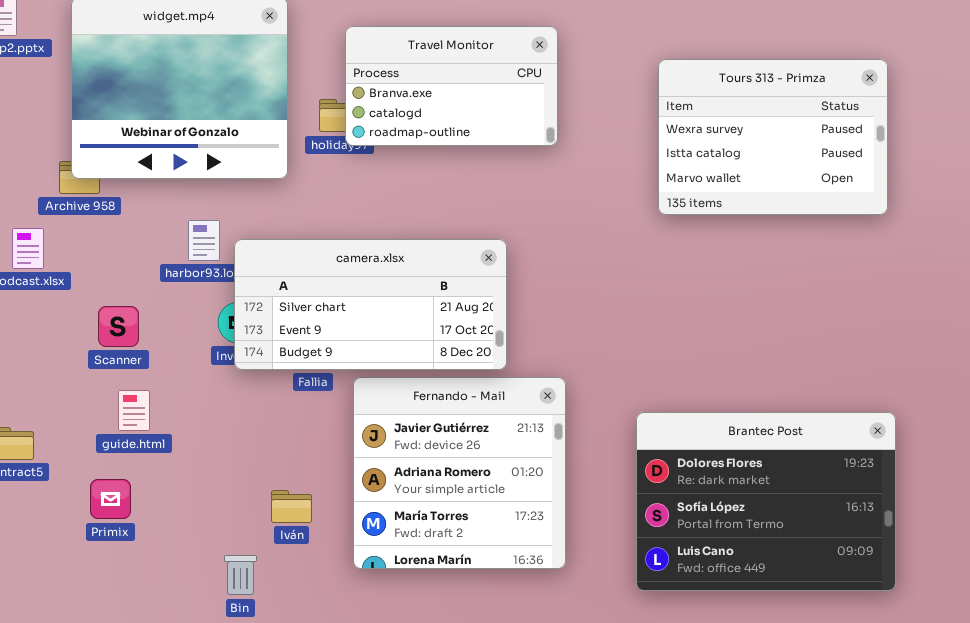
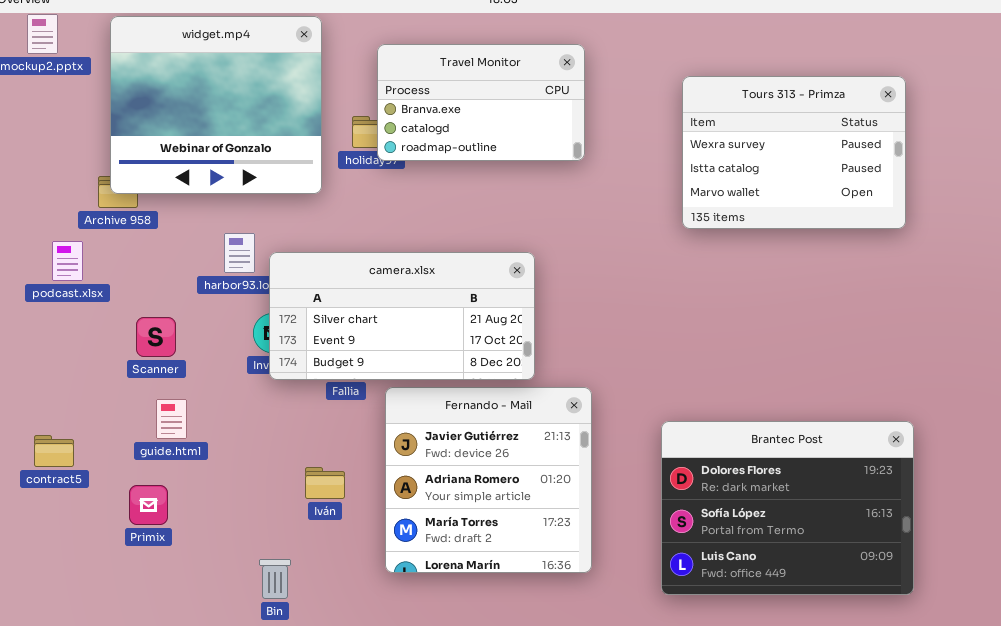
Iván: [271,490,312,523] -> [305,467,345,499], moved

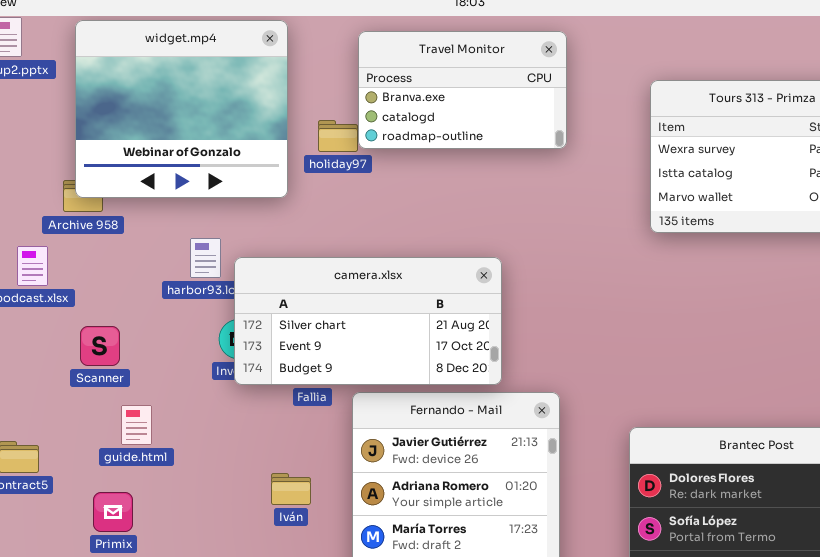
Travel Monitor: [377,44,585,161] -> [358,31,567,149], moved
Scanner: [136,317,176,357] -> [80,326,120,366], moved

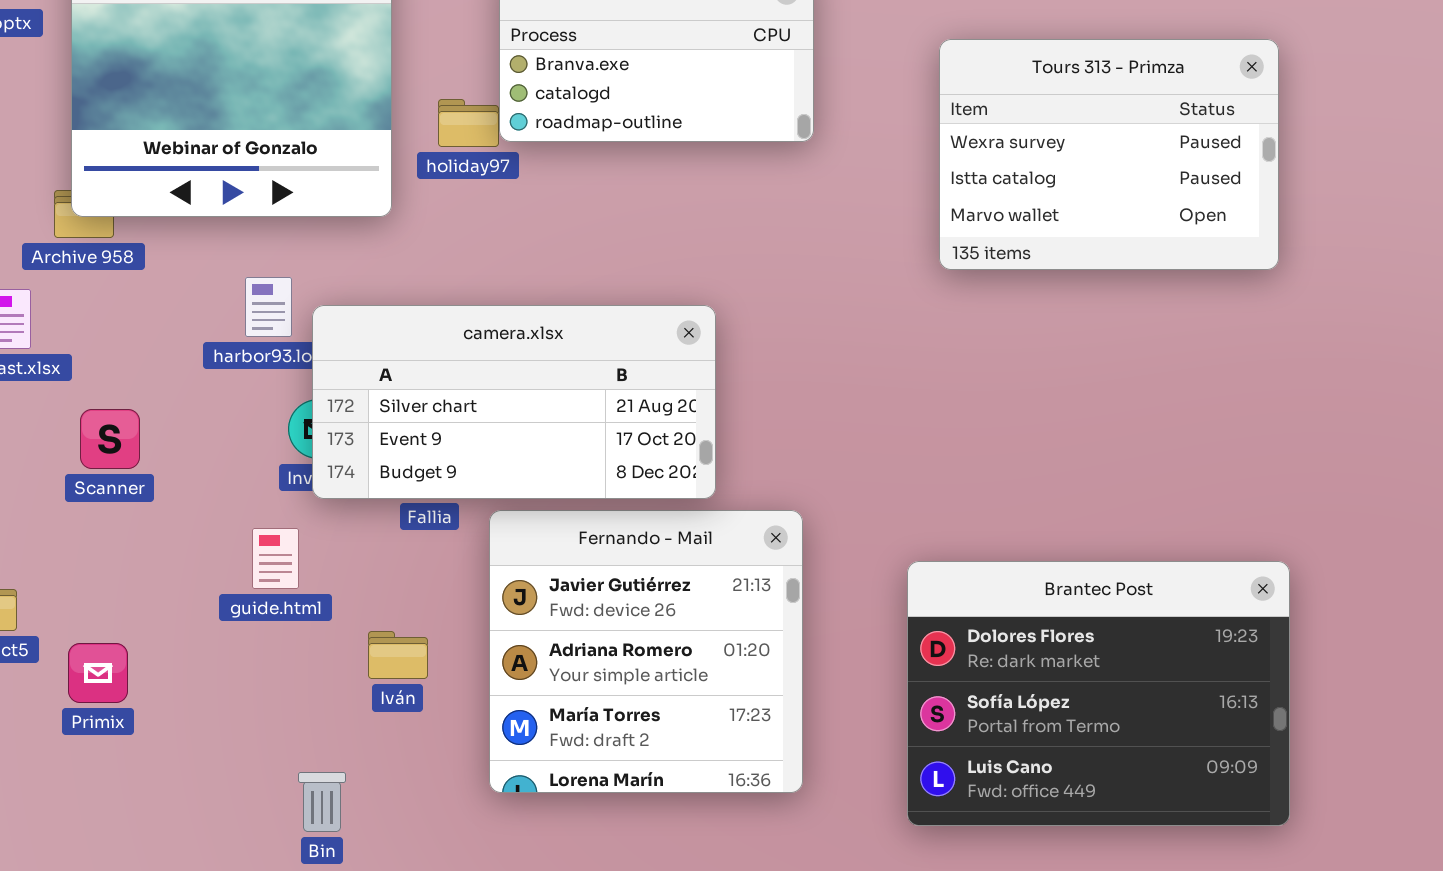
guide.html: [121,405,152,445] -> [252,528,299,589], moved
Primix: [93,492,133,532] -> [68,643,128,703], moved

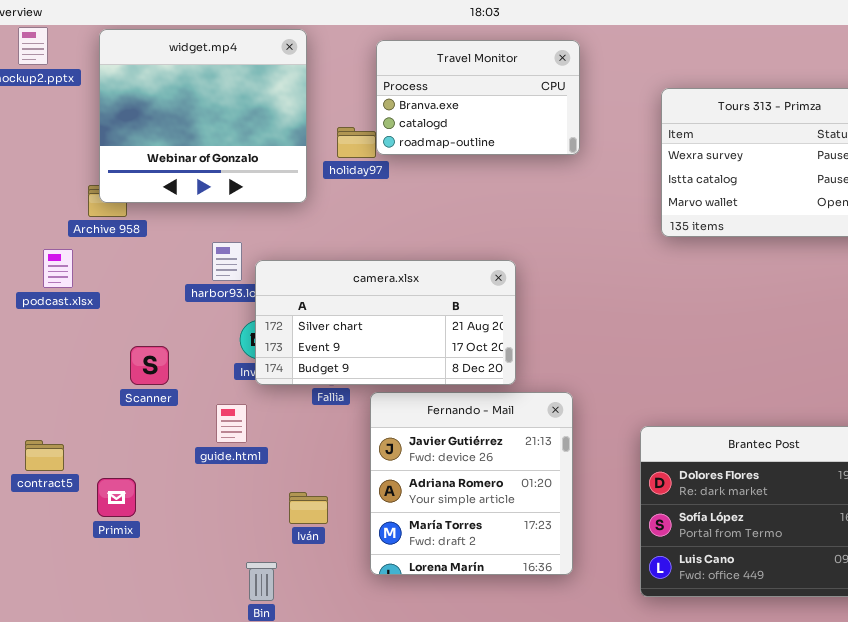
Scanner: [80,409,140,469] -> [130,346,169,385], moved
Iván: [368,631,428,679] -> [289,492,328,524], moved

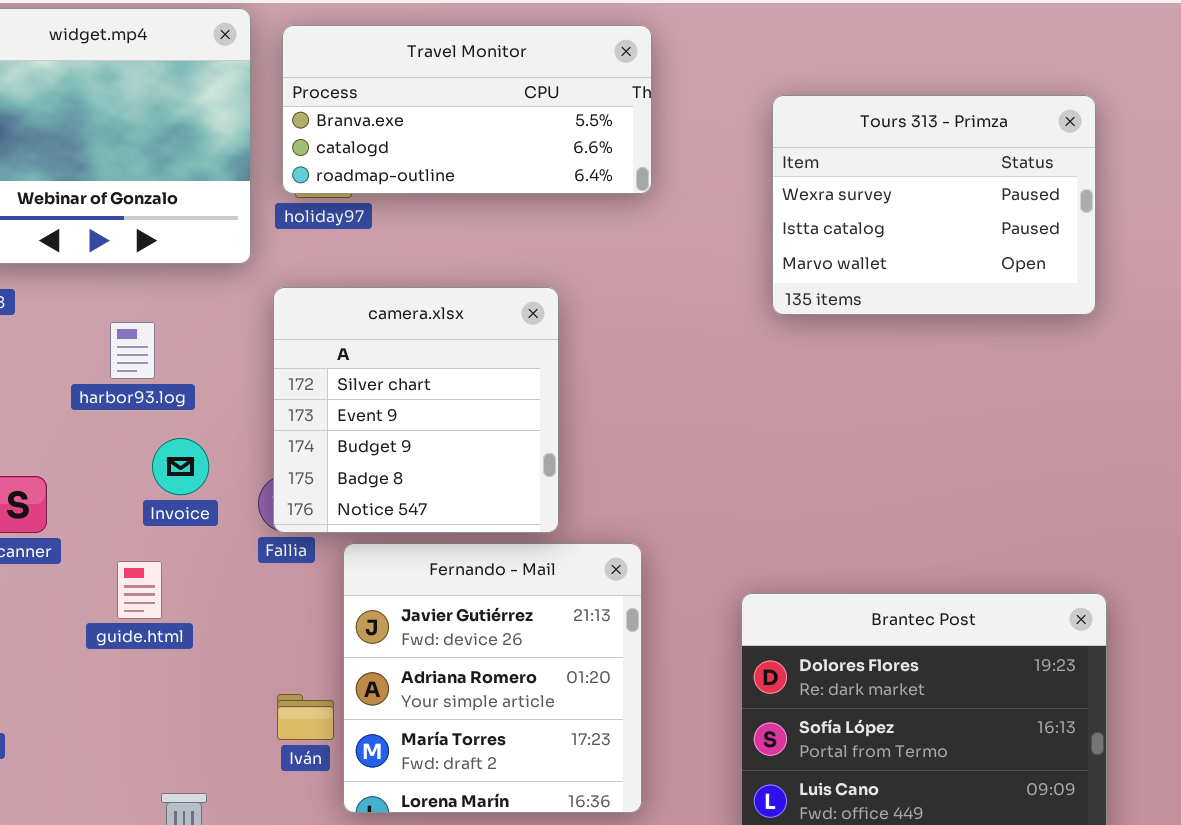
Travel Monitor: [376,40,580,155] -> [282,25,652,194], resized
camera.xlsx: [255,260,516,385] -> [273,287,559,533], resized
Iván: [289,492,328,524] -> [277,694,334,740], moved

